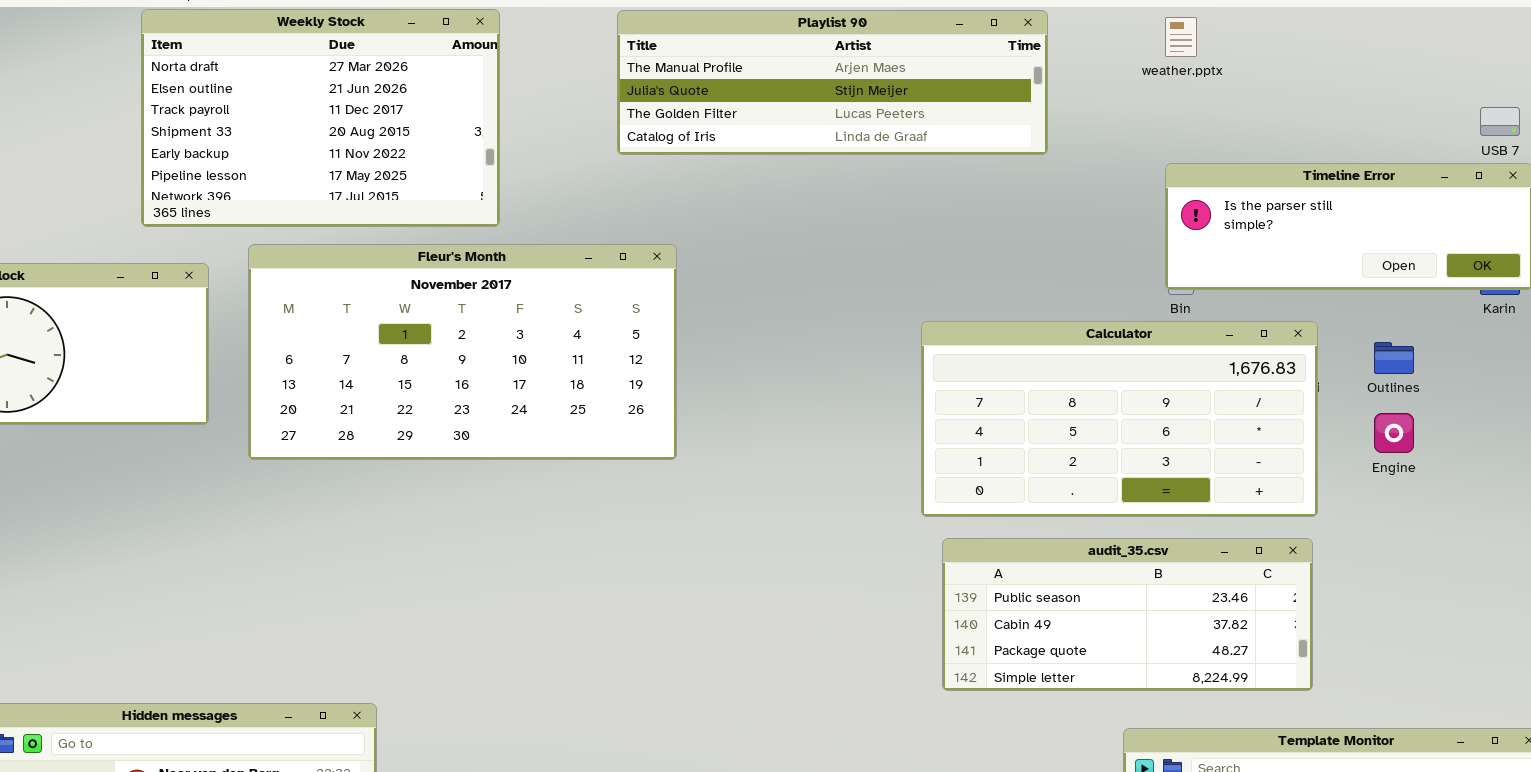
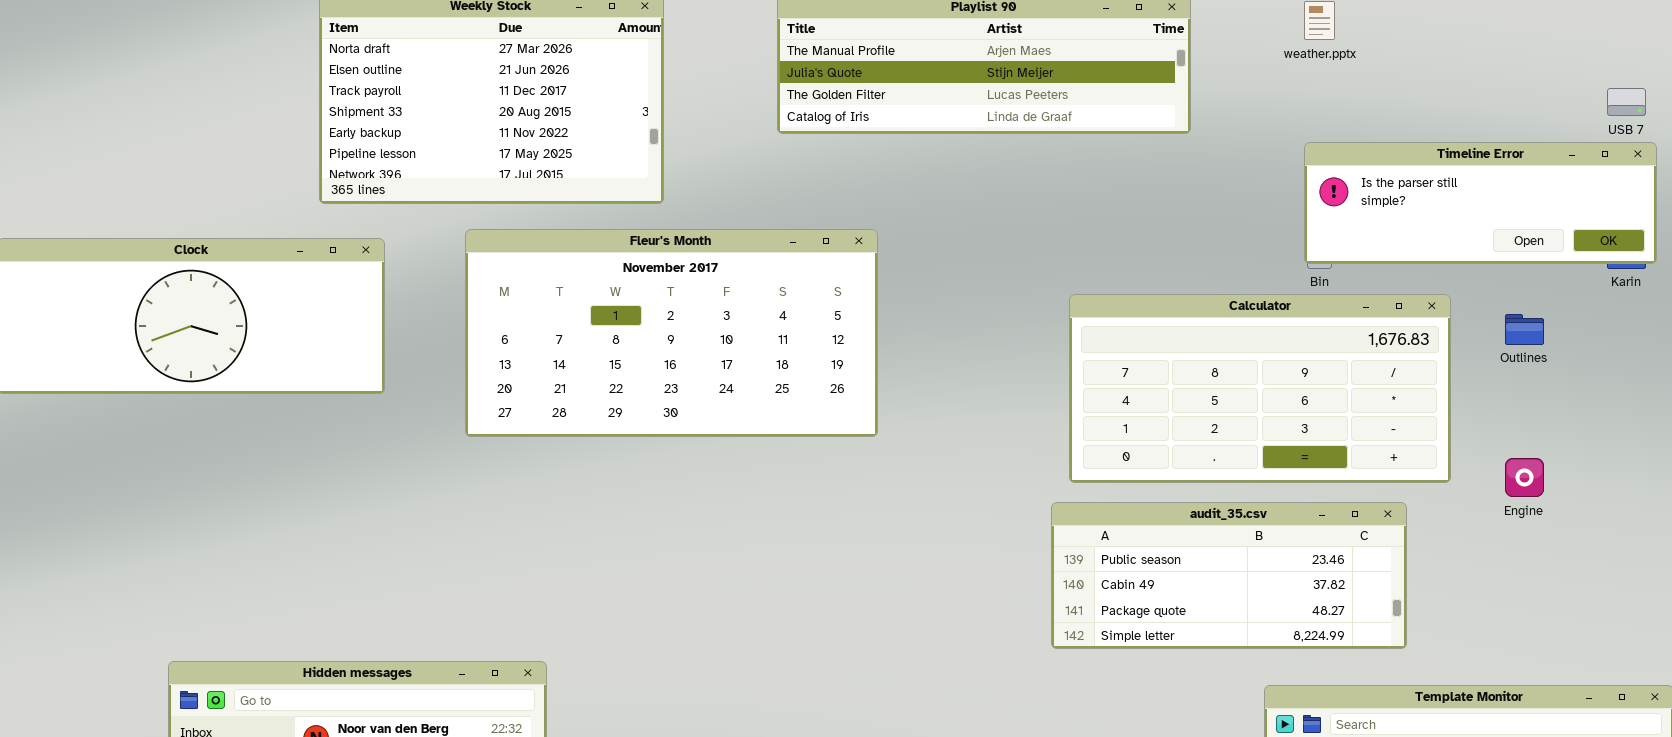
Fleur's Month: [248,244,677,460] -> [465,229,878,437], moved
Engine: [1374,413,1414,453] -> [1505,458,1544,497], moved
audit_35.csv: [942,538,1313,691] -> [1051,502,1407,649], moved

